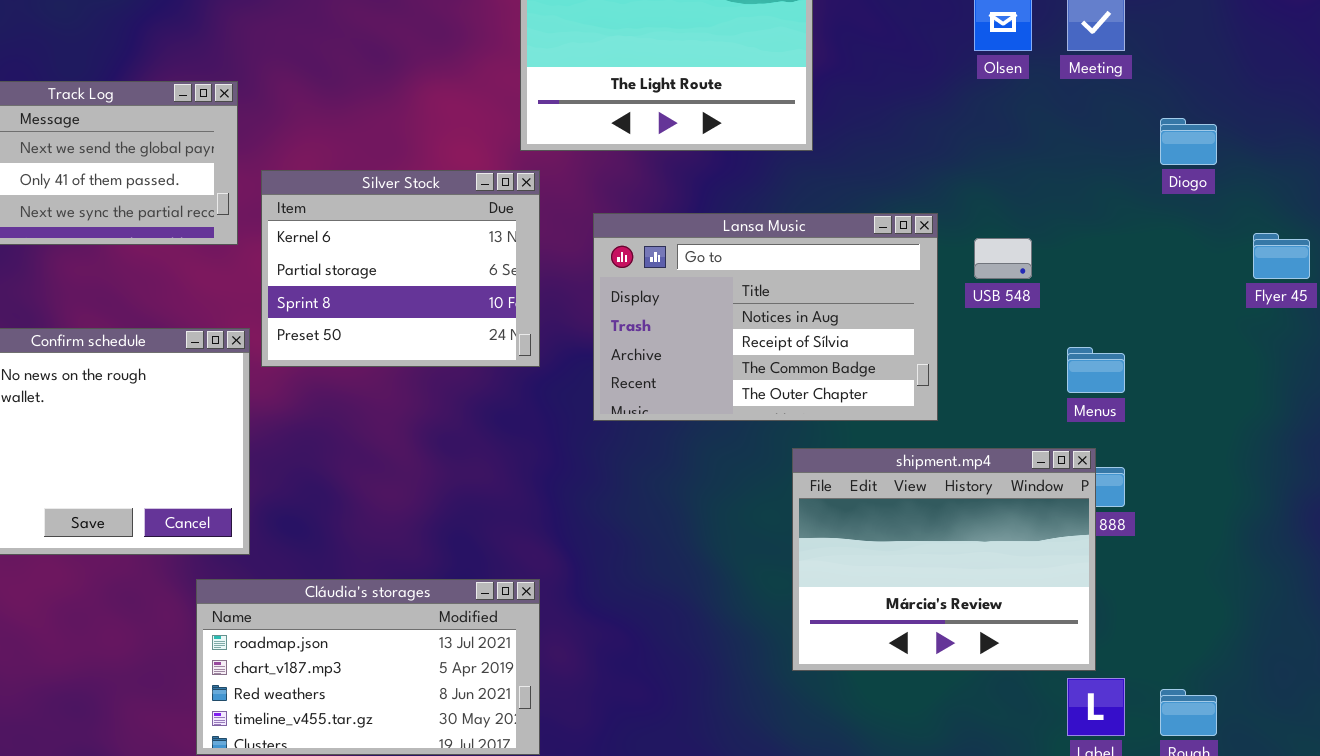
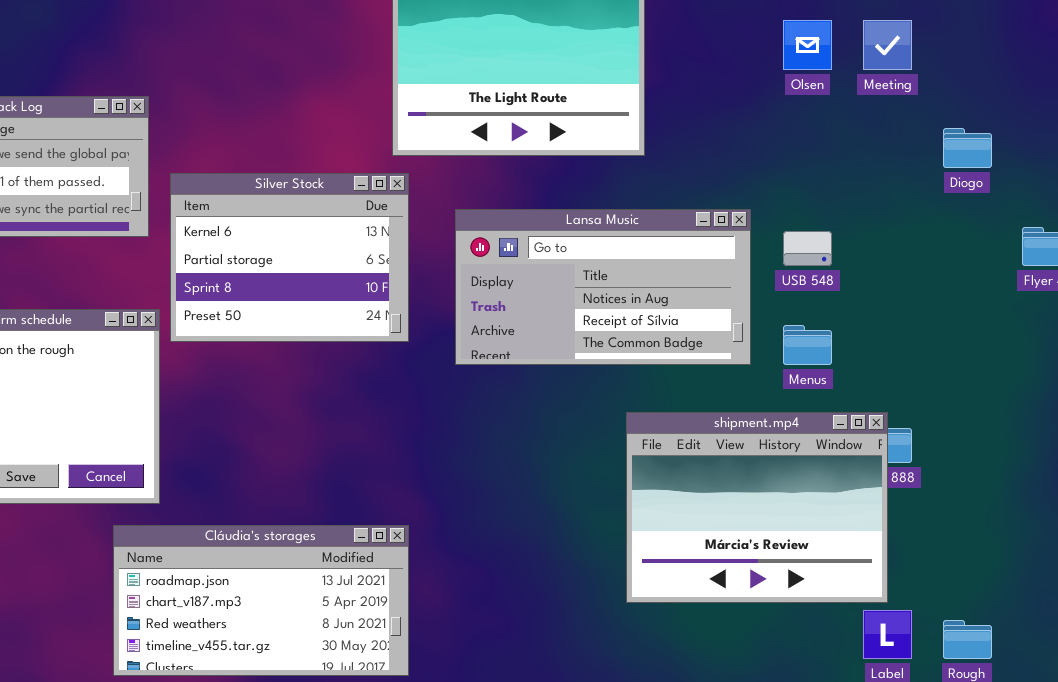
Lansa Music: [593,213,938,421] -> [455,209,751,365], resized
Menus: [1067,347,1125,393] -> [783,325,832,365], moved

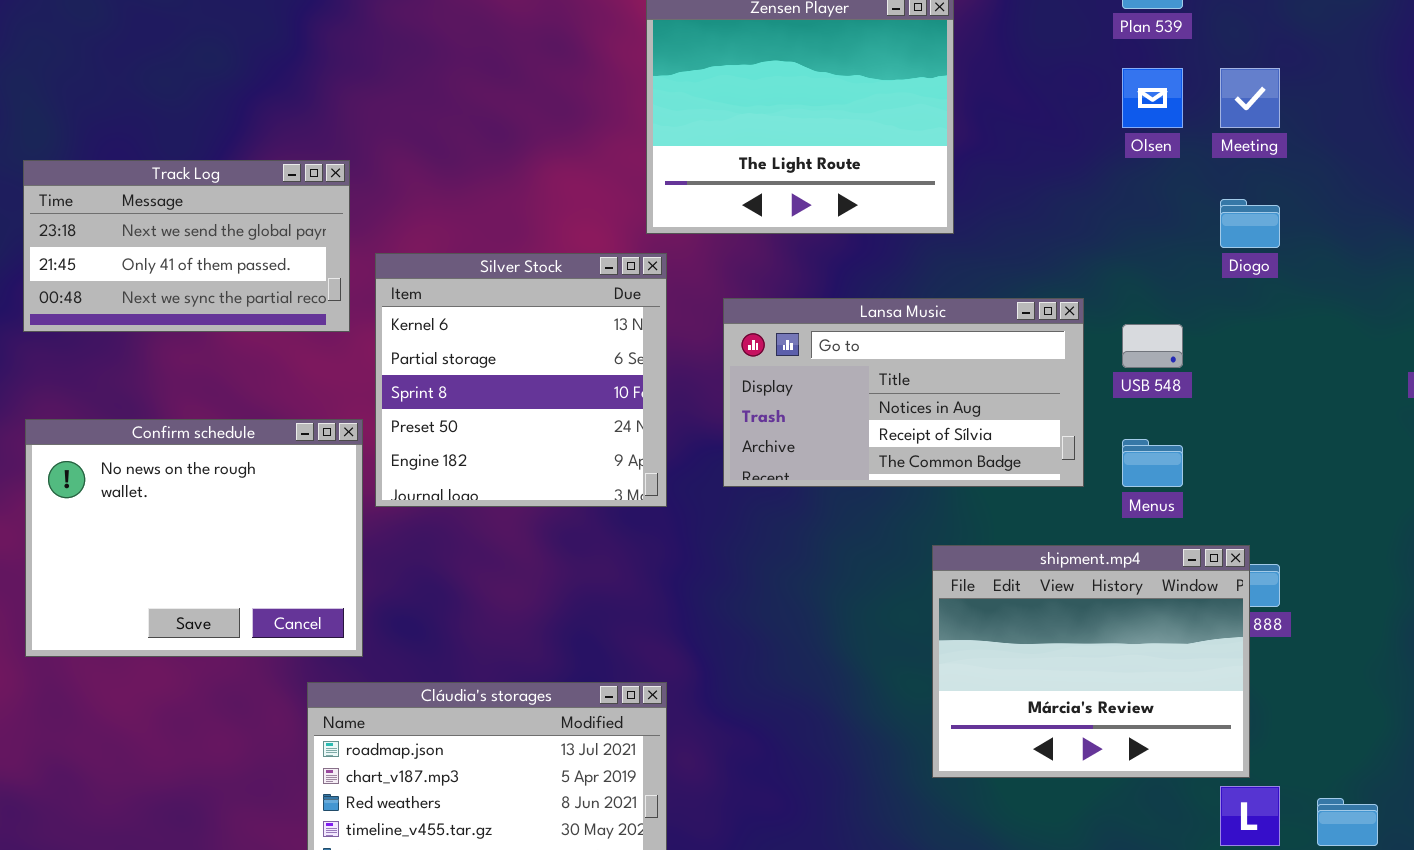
Diogo: [943,128,992,168] -> [1220,199,1280,248], moved
Silver Stock: [170,173,409,342] -> [375,253,667,507], resized

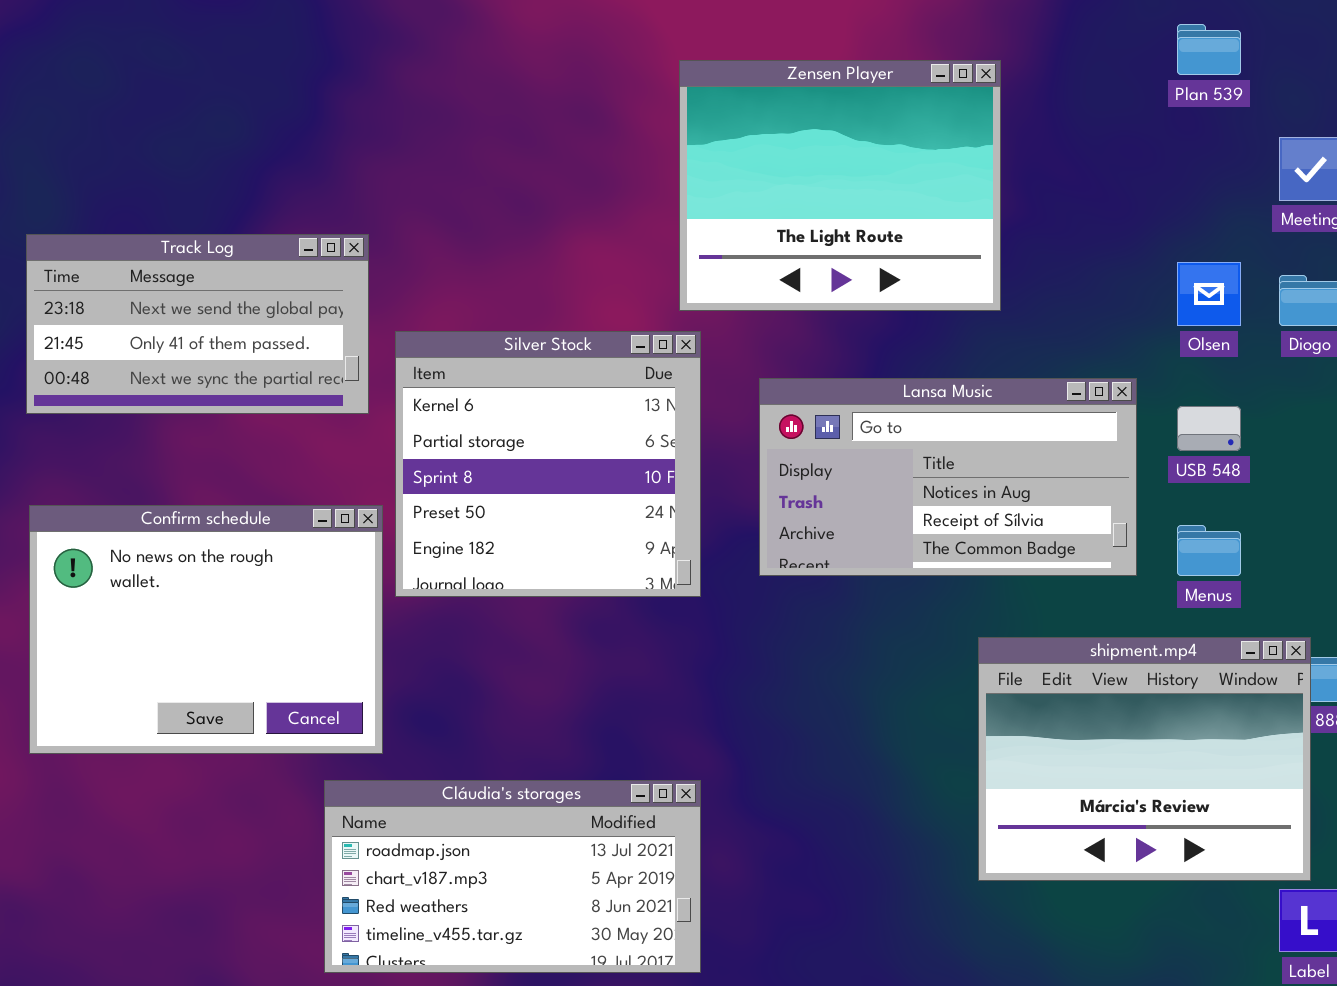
Olsen: [1122,68,1183,128] -> [1177,262,1241,326], moved

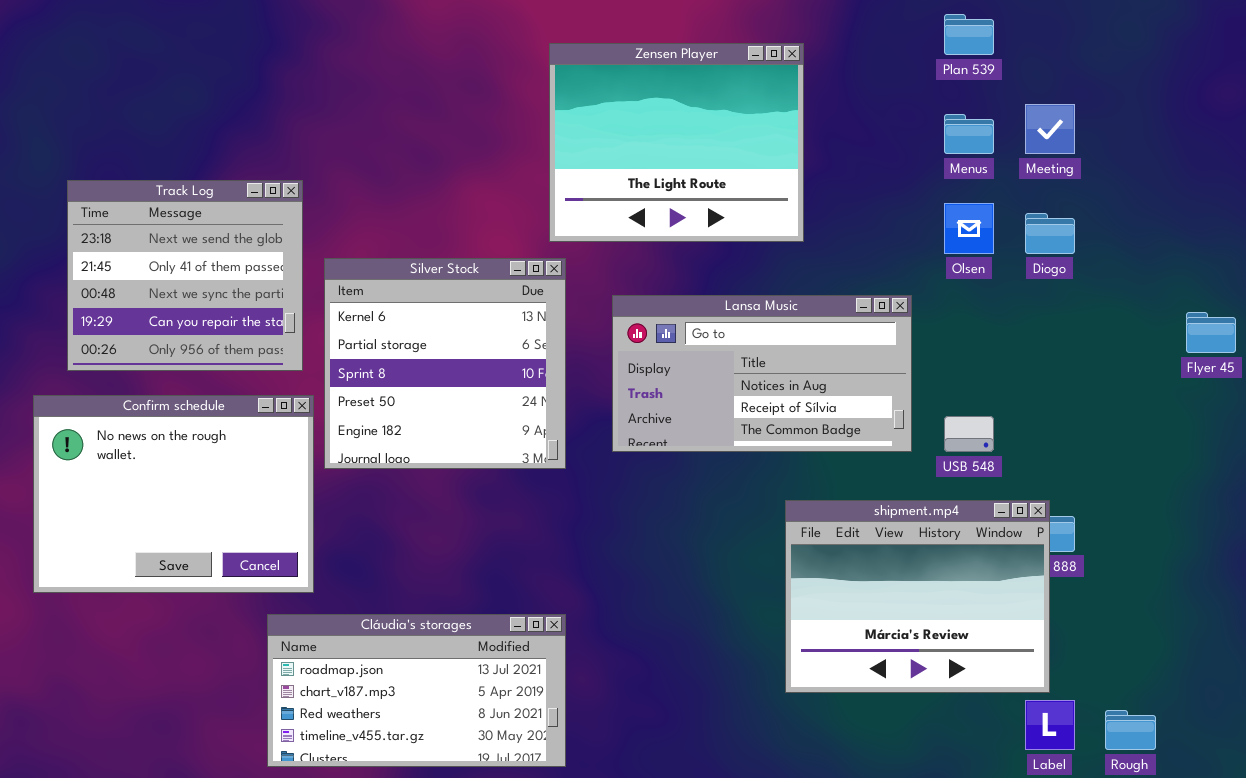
Track Log: [26,234,369,414] -> [67,180,303,371], resized
USB 548: [1177,406,1241,451] -> [944,416,994,452], moved
Menus: [1177,525,1241,576] -> [944,114,994,154], moved

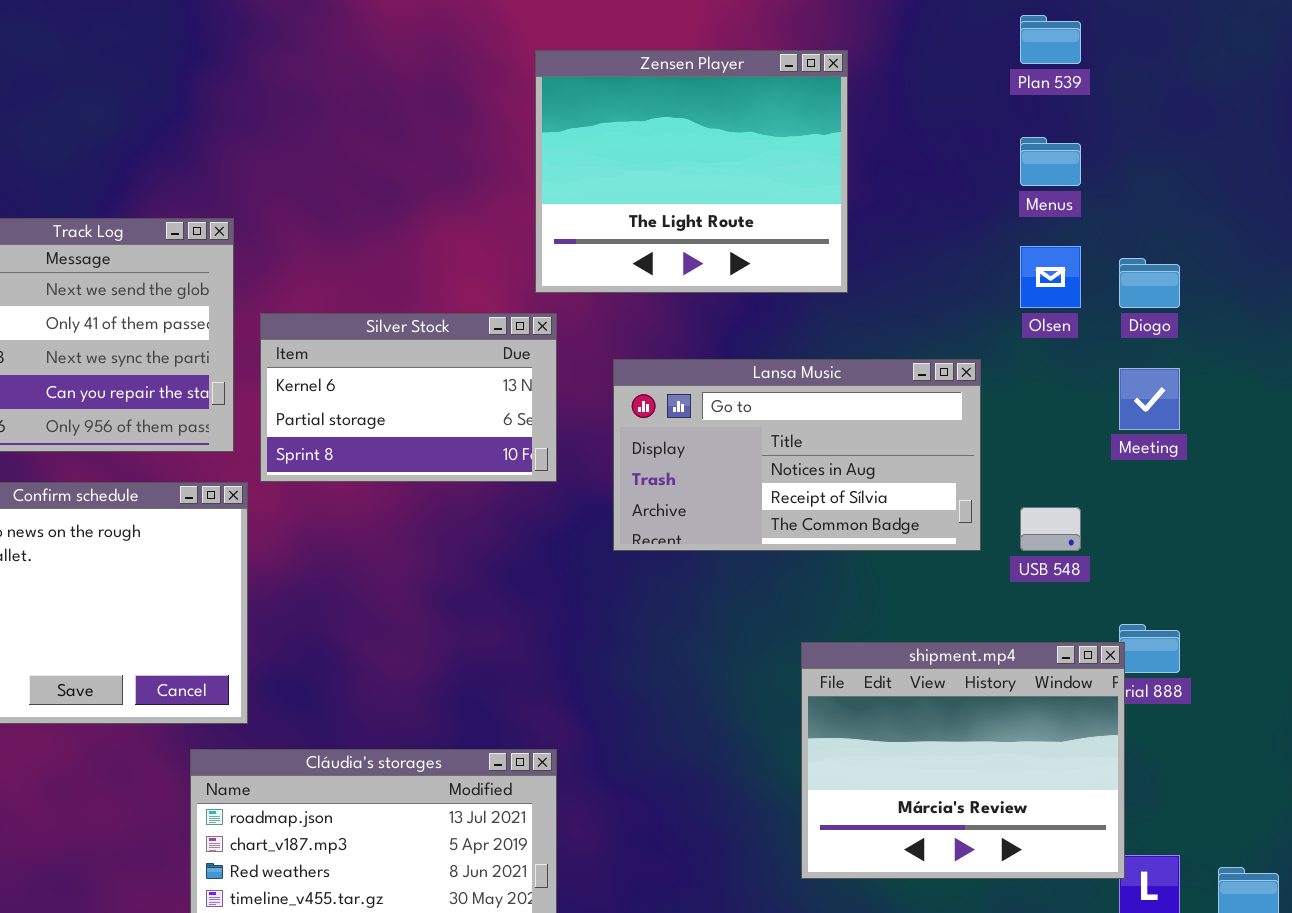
Meeting: [1025,104,1075,154] -> [1119,368,1180,430], moved
Silver Stock: [324,258,566,469] -> [260,313,557,482], resized
shipment.mp4: [785,500,1050,693] -> [801,642,1125,879], moved

